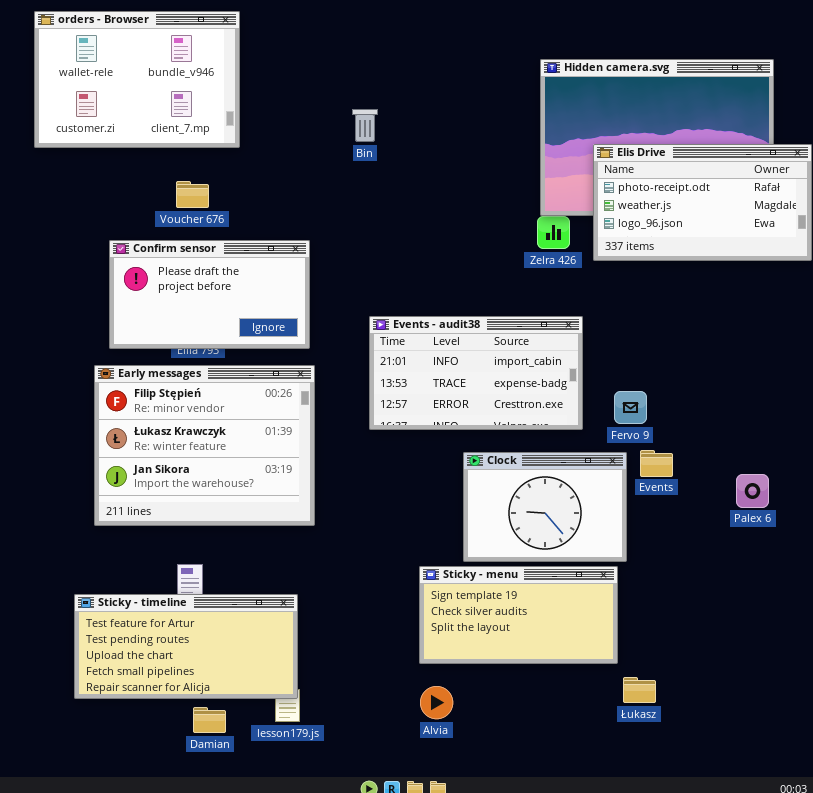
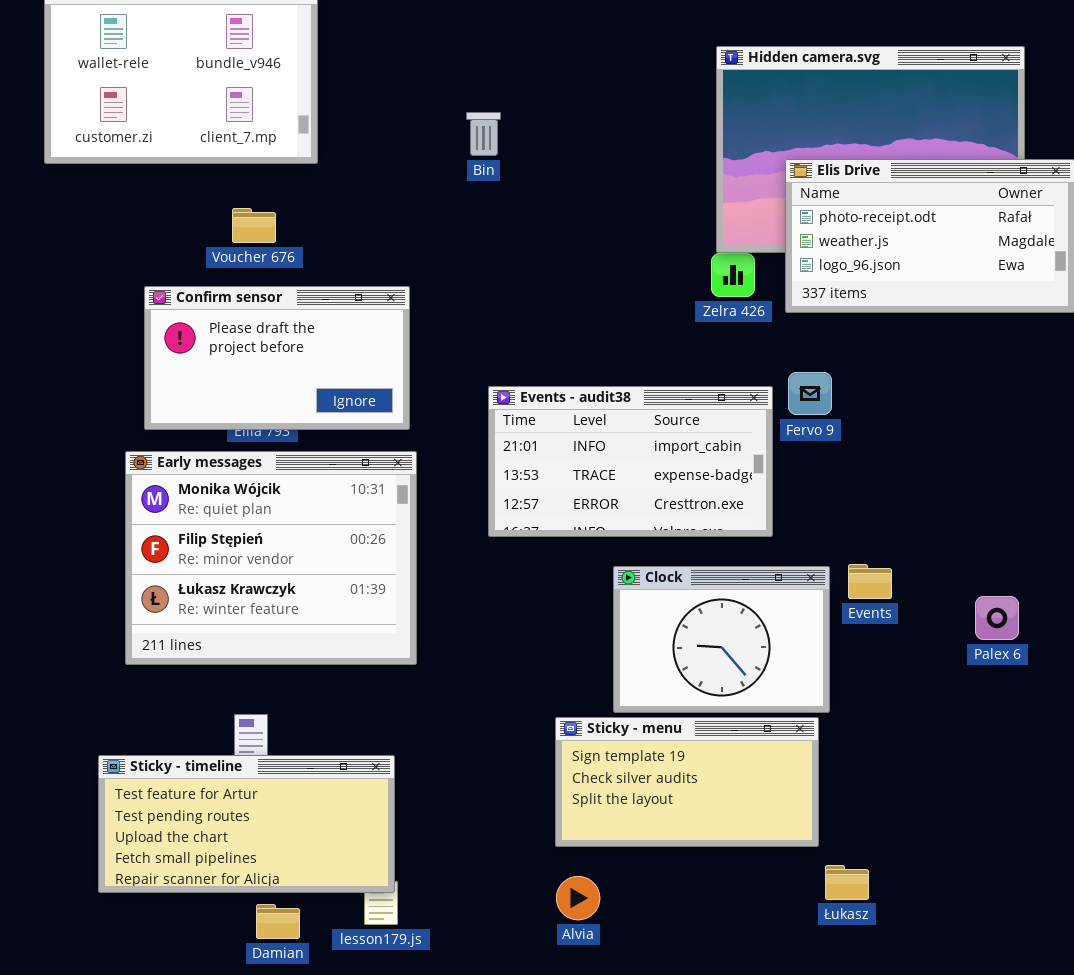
Early messages: [94,365,315,526] -> [125,451,417,665], scrolled up 1 row
Fervo 9: [614,391,647,424] -> [788,372,832,415], moved

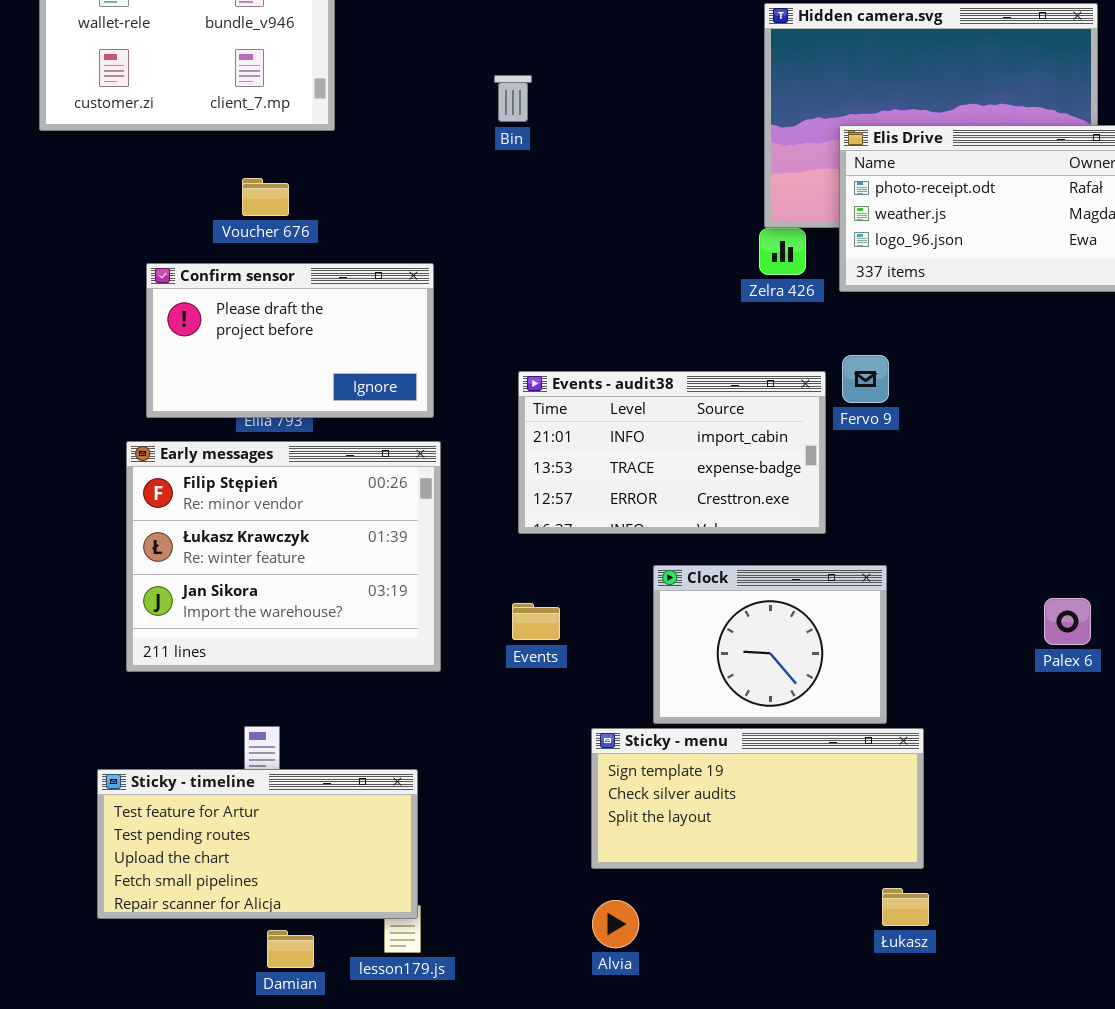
Early messages: [125,451,417,665] -> [126,441,441,672], scrolled down 1 row
Events: [848,564,892,599] -> [512,603,560,640], moved
Sticky - menu: [555,717,819,847] -> [591,728,924,869], resized

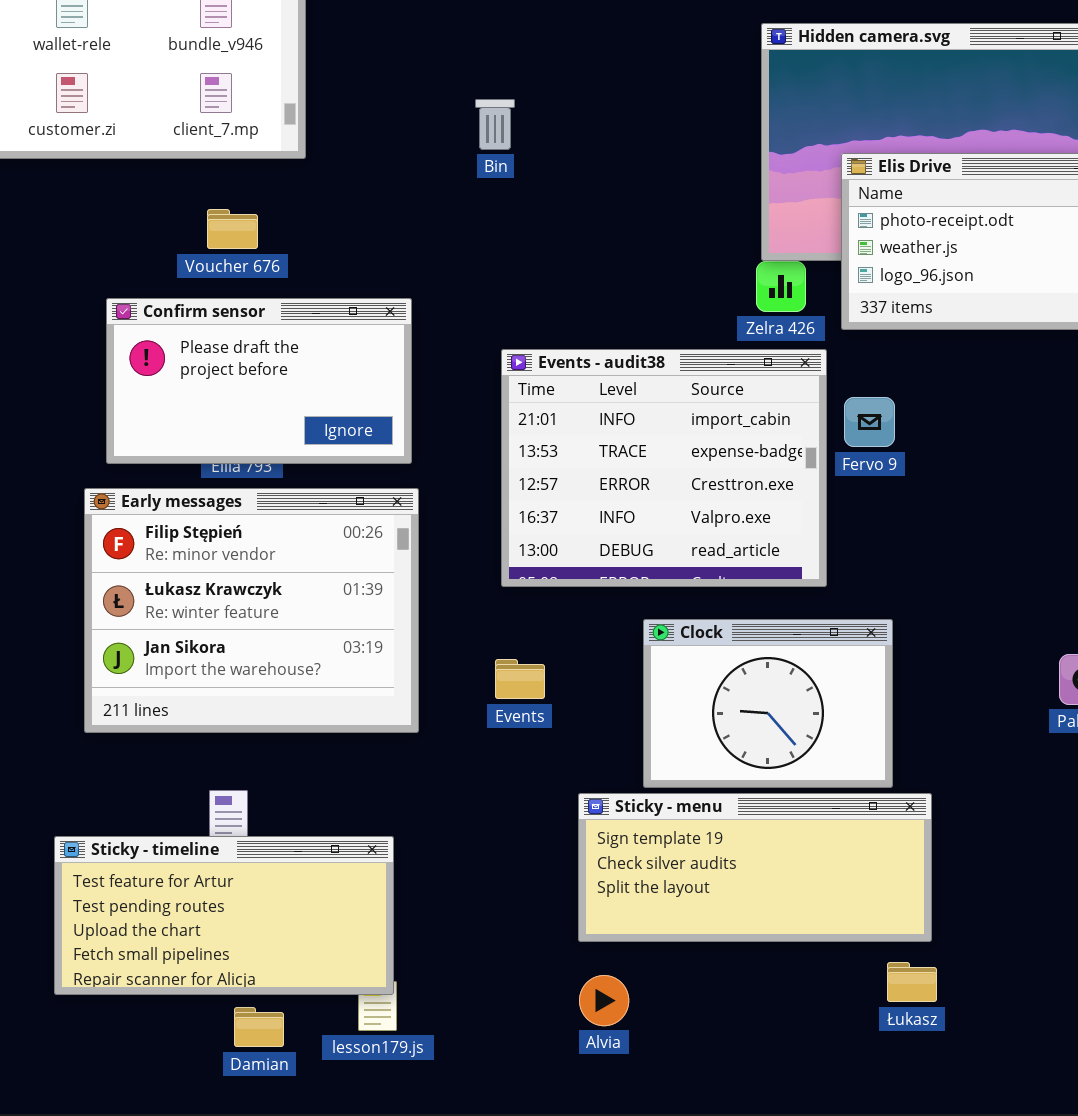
Events - audit38: [518,371,826,534] -> [501,349,827,587], resized

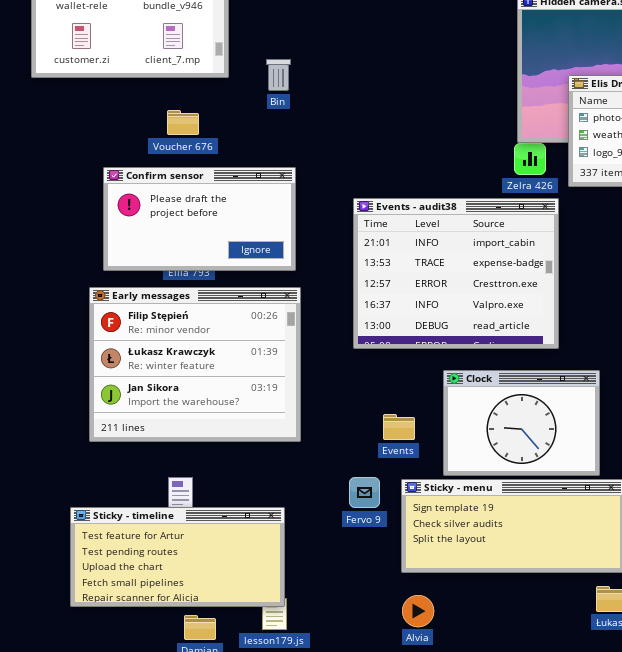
Bin: [475,99,515,150] -> [266,59,291,91], moved
Fervo 9: [844,397,895,447] -> [349,477,380,508], moved
Events: [495,659,545,699] -> [383,414,415,440], moved

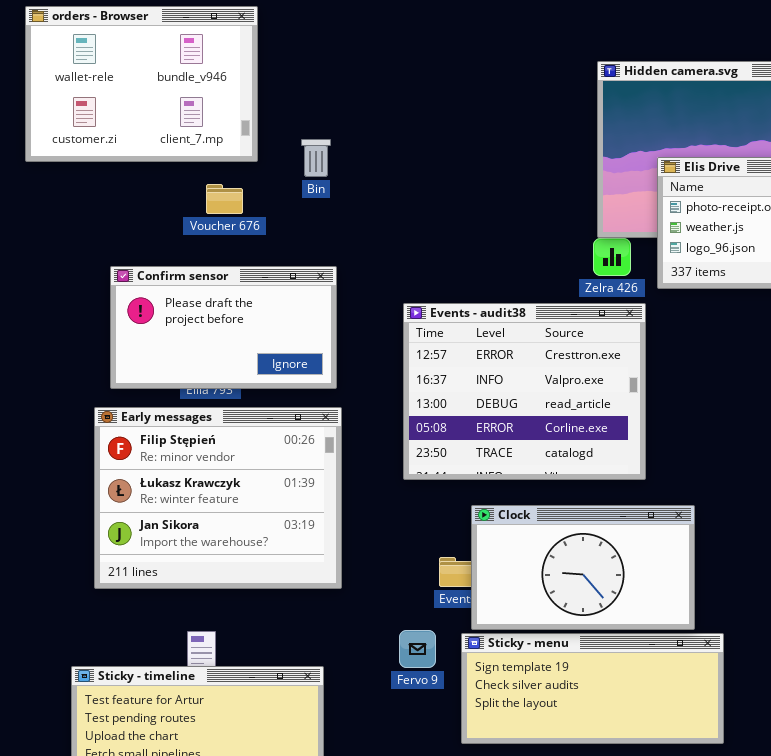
Voucher 676: [167,110,199,135] -> [206,184,243,214], moved
Events - audit38: [353,198,559,349] -> [403,303,646,480], scrolled down 2 rows
Clock: [443,370,600,476] -> [471,505,695,630], resized

